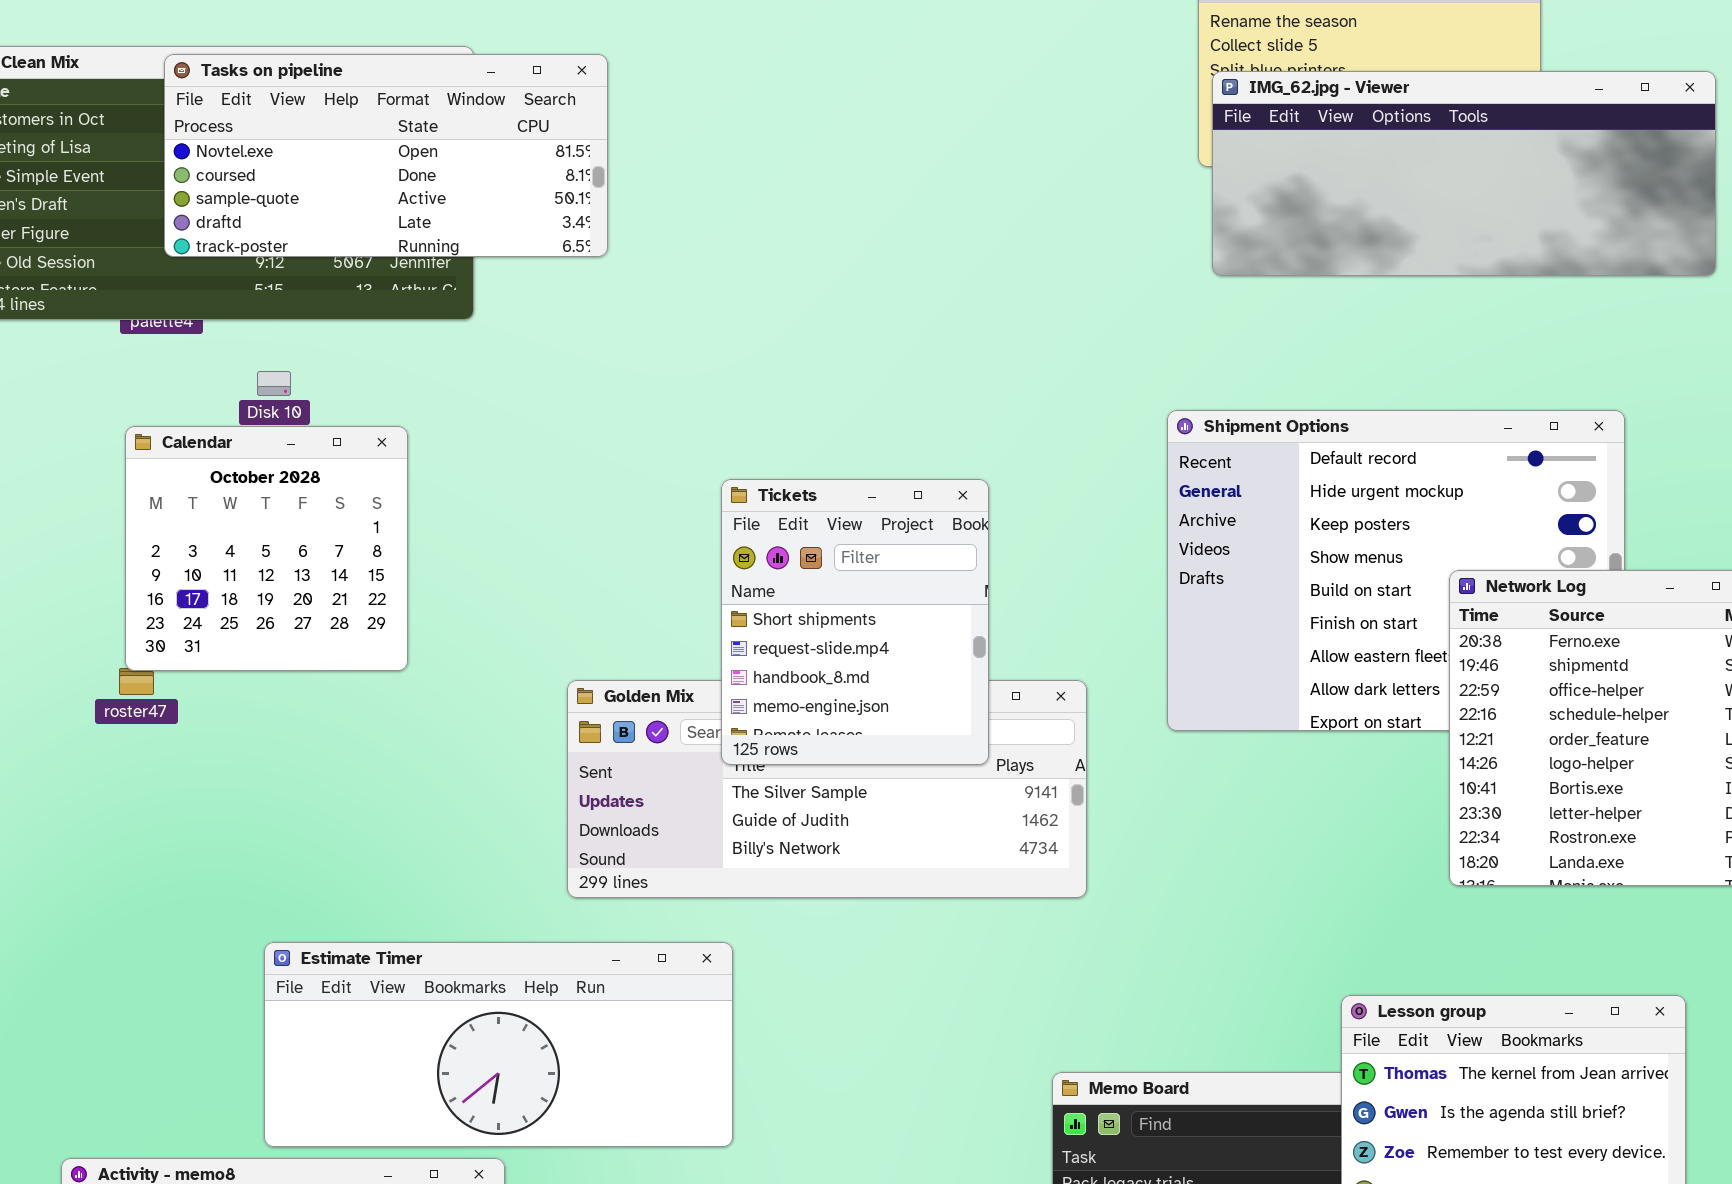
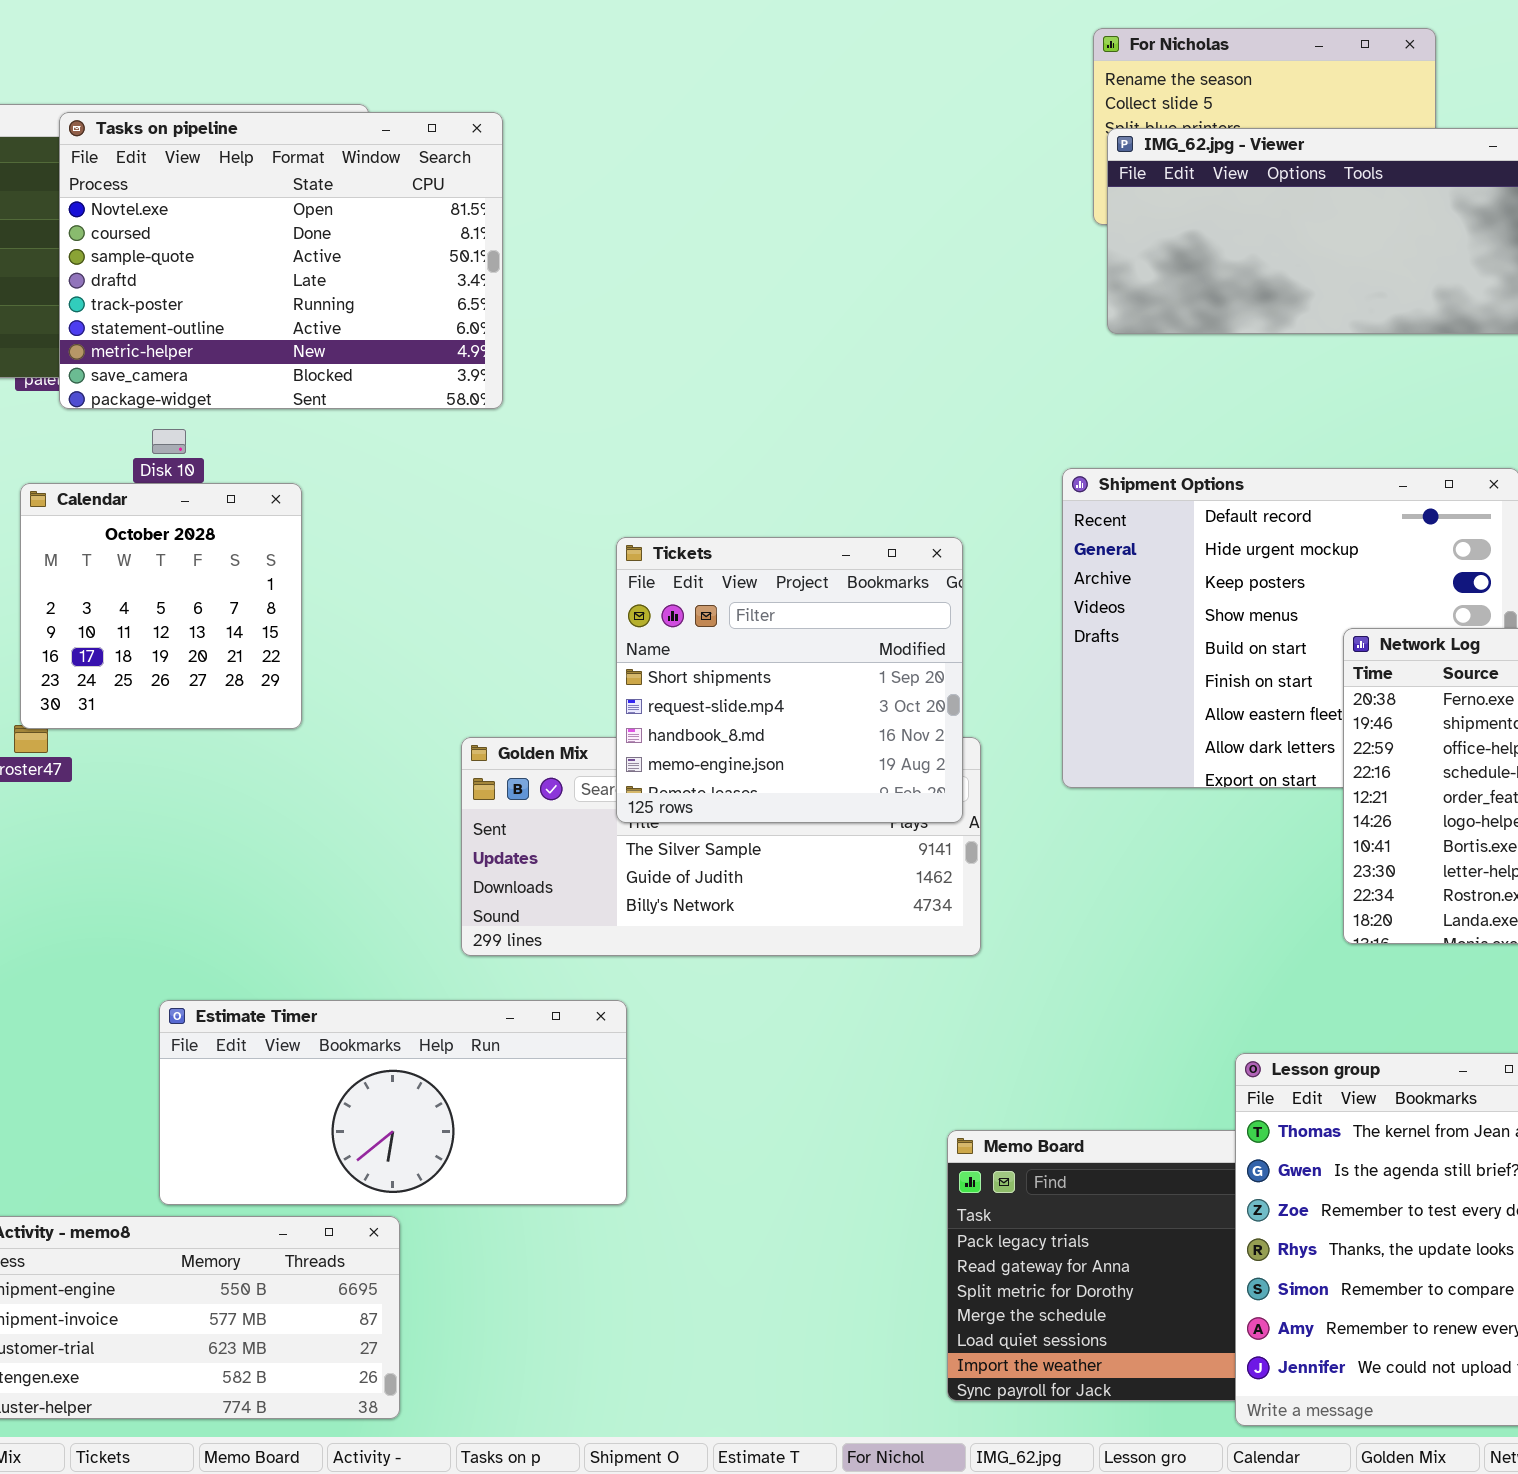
Tasks on pipeline: [164,54,608,257] -> [59,112,503,409], resized
Tickets: [721,479,989,765] -> [616,537,963,823], resized

